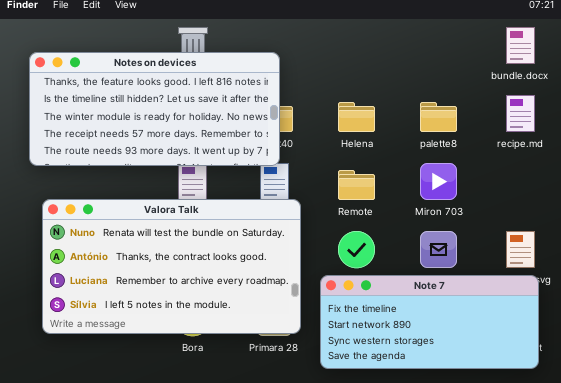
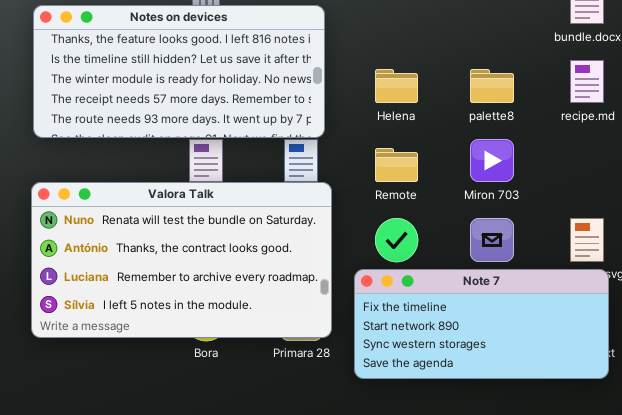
Notes on devices: [29,52,280,166] -> [33,5,325,138], moved

